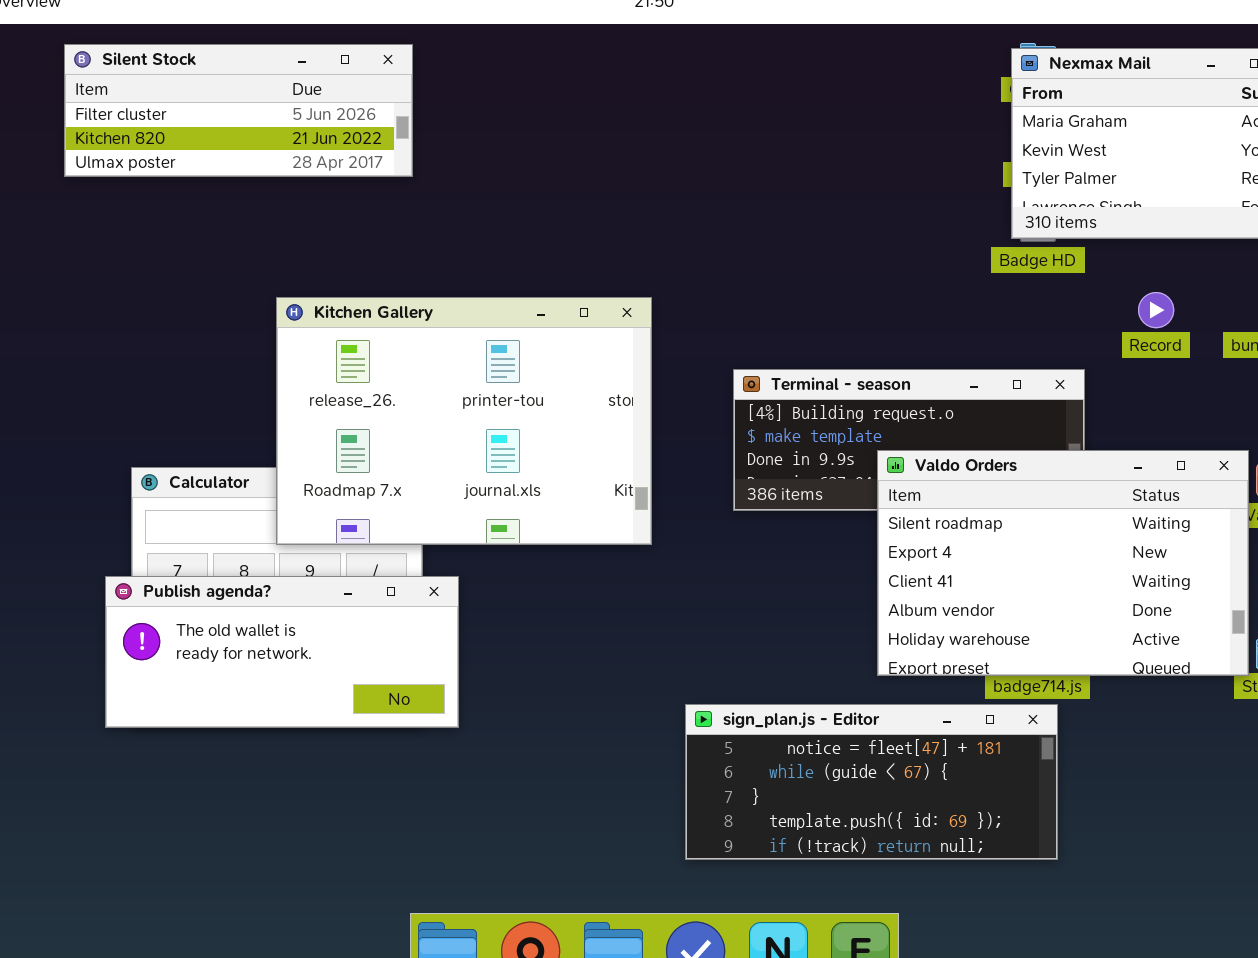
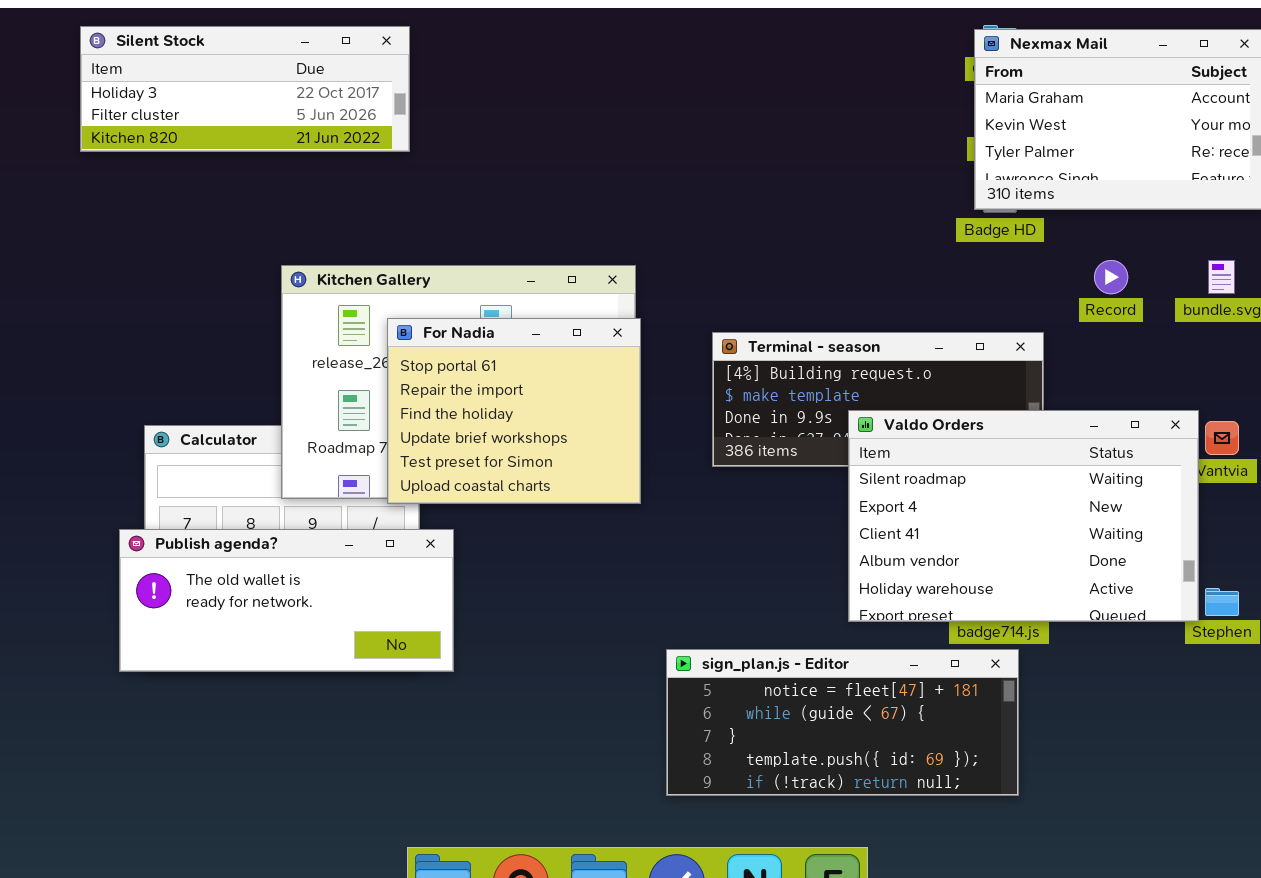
Silent Stock: [64,44,413,177] -> [80,26,410,152], scrolled up 1 row
For Nadia: none -> [387,318,641,504], opened

